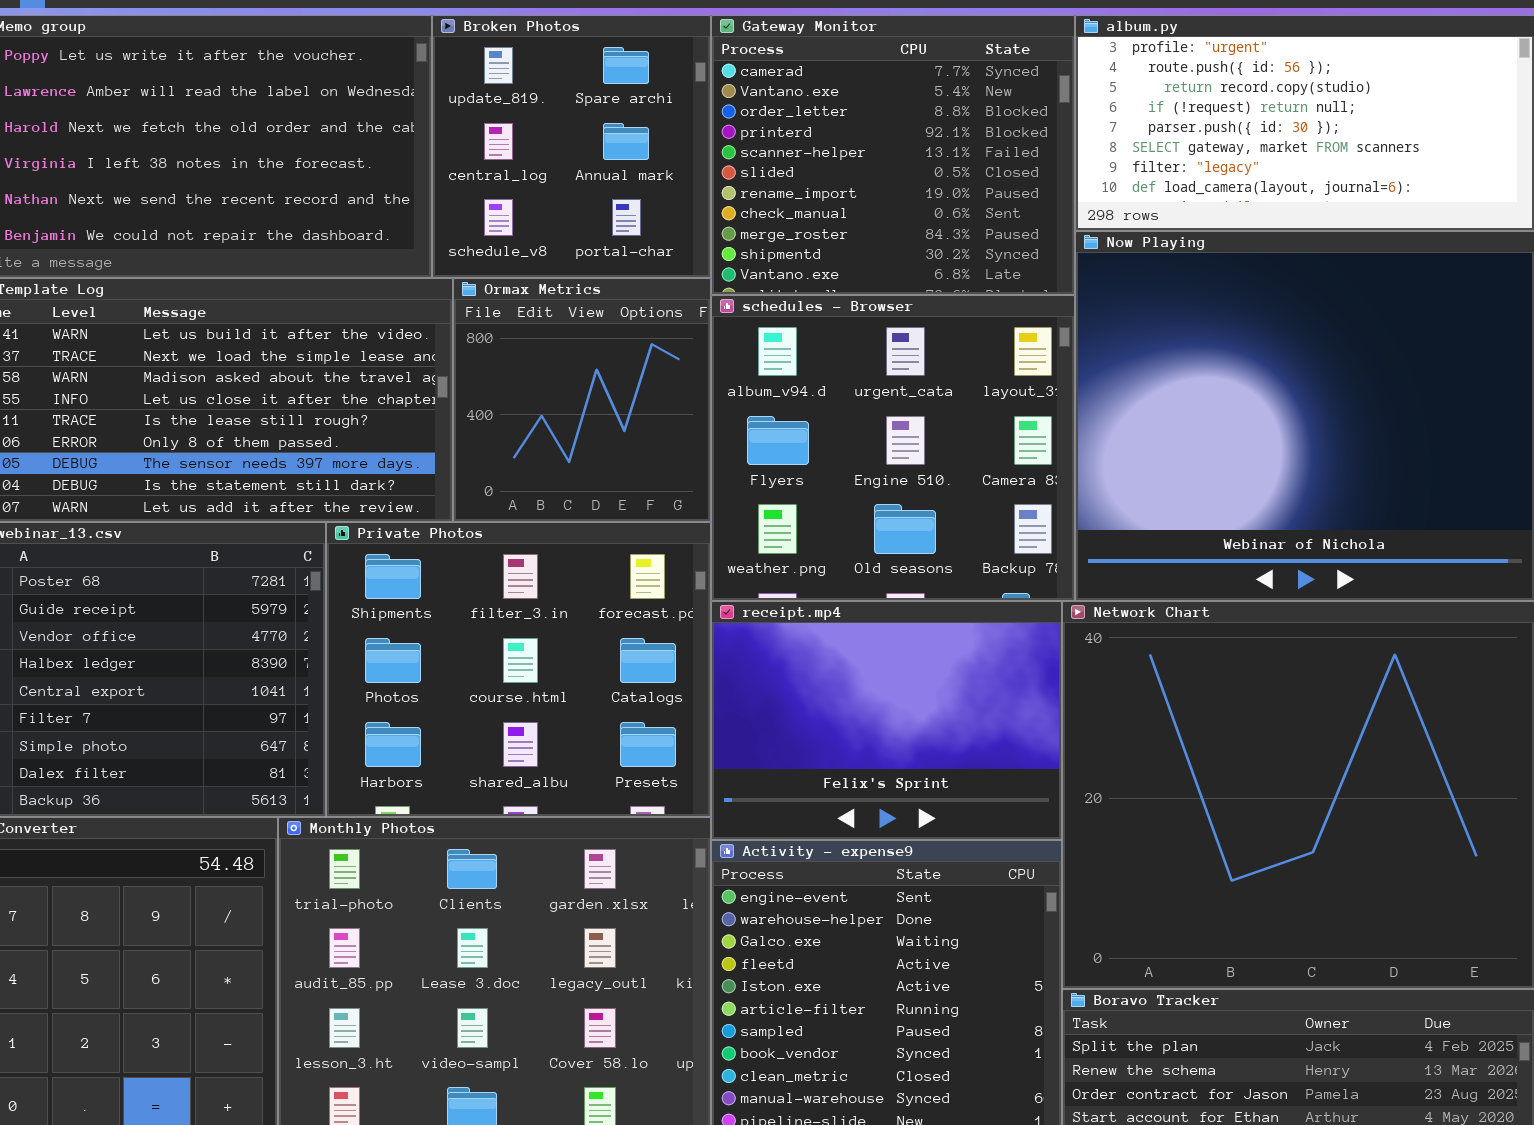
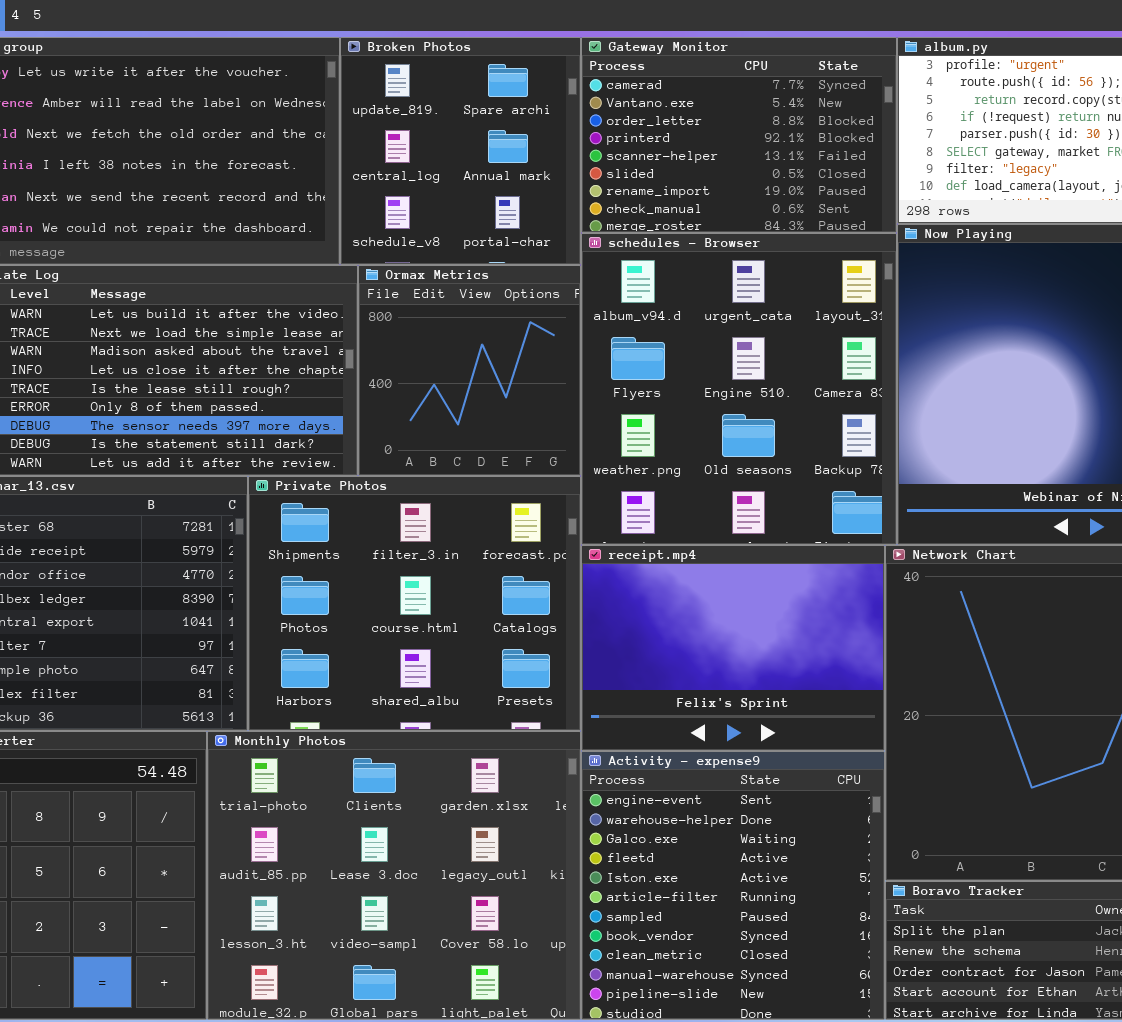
Gateway Monitor: [711,15,1075,295] -> [581,37,897,233], resized
schedules - Browser: [711,295,1075,601] -> [581,233,897,545], resized

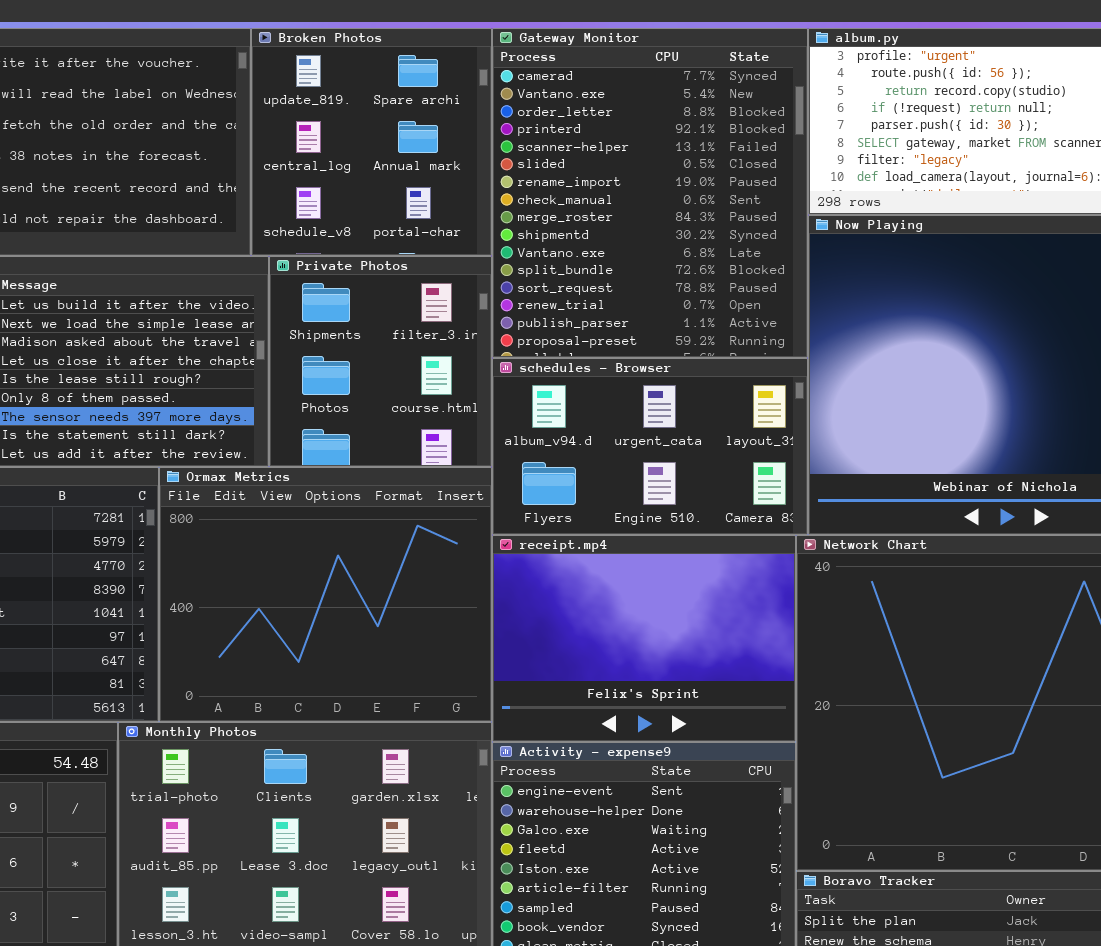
Gateway Monitor: [581,37,897,233] -> [492,28,808,358], resized
schedules - Browser: [581,233,897,545] -> [492,358,808,535], resized
Ormax Metrics: [358,265,581,476] -> [159,467,492,722], moved, resized
Private Photos: [248,476,581,731] -> [269,256,492,467], moved, resized

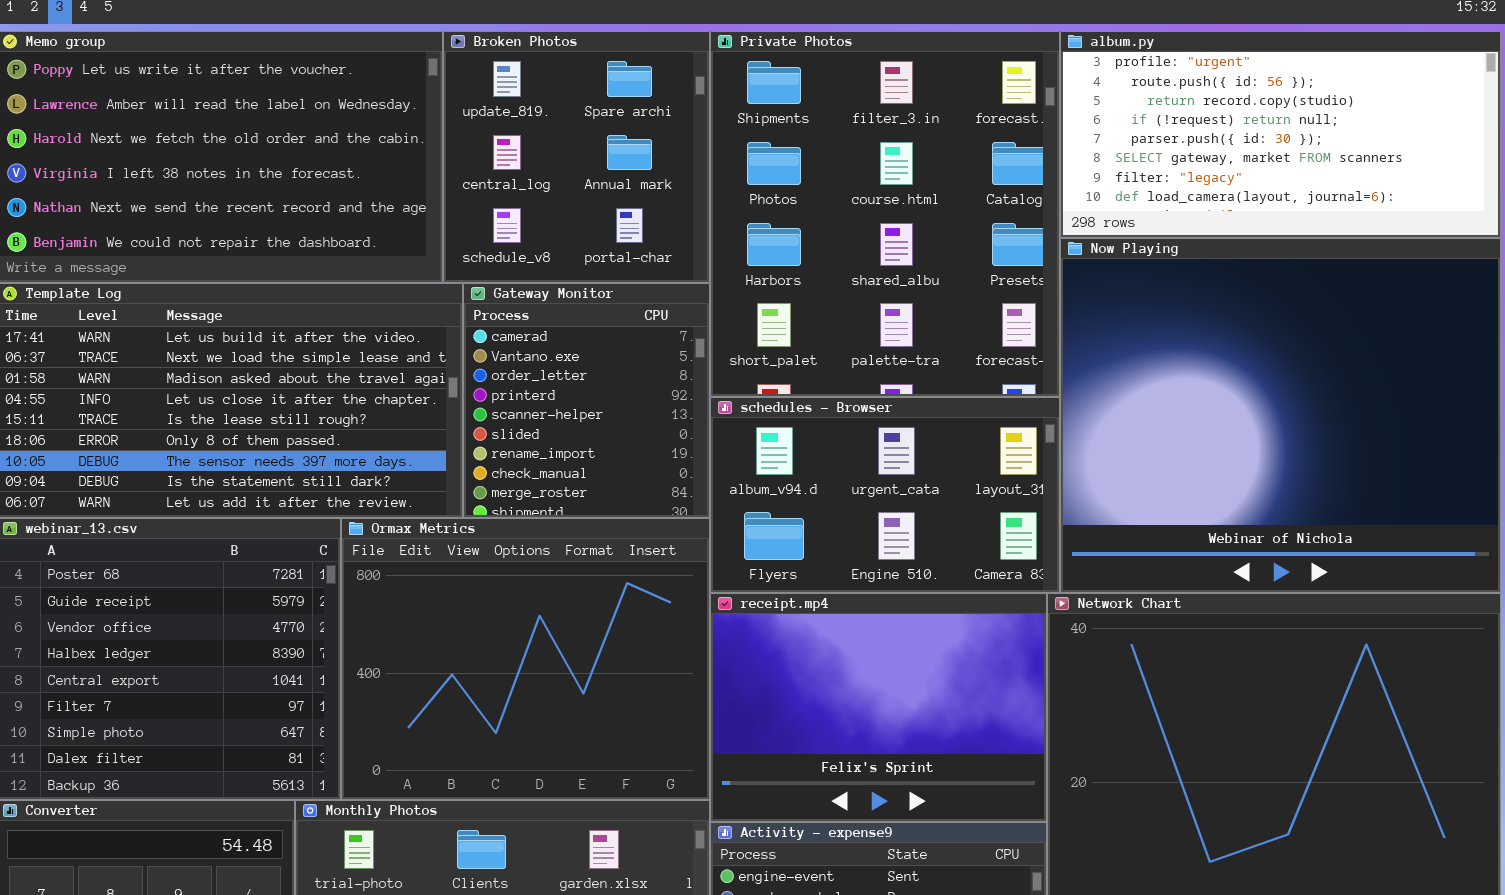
Gateway Monitor: [492,28,808,358] -> [463,283,710,518], moved, resized
Private Photos: [269,256,492,467] -> [710,31,1060,397], moved, resized

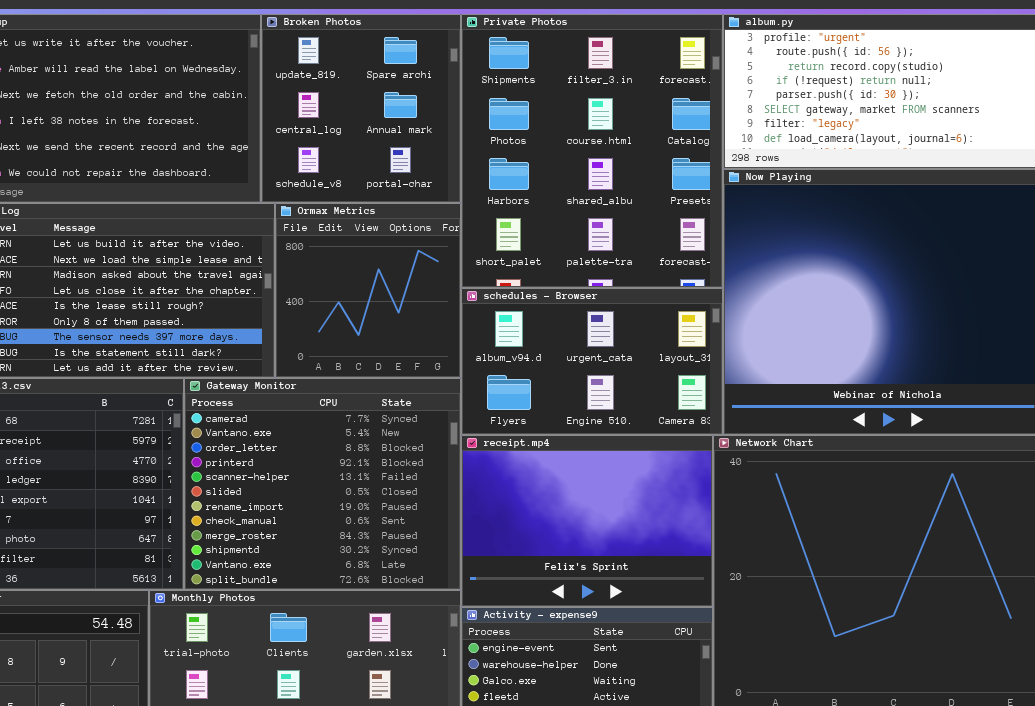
Gateway Monitor: [463,283,710,518] -> [184,378,461,590], moved, resized
Ormax Metrics: [341,518,710,800] -> [275,203,461,378], moved, resized

